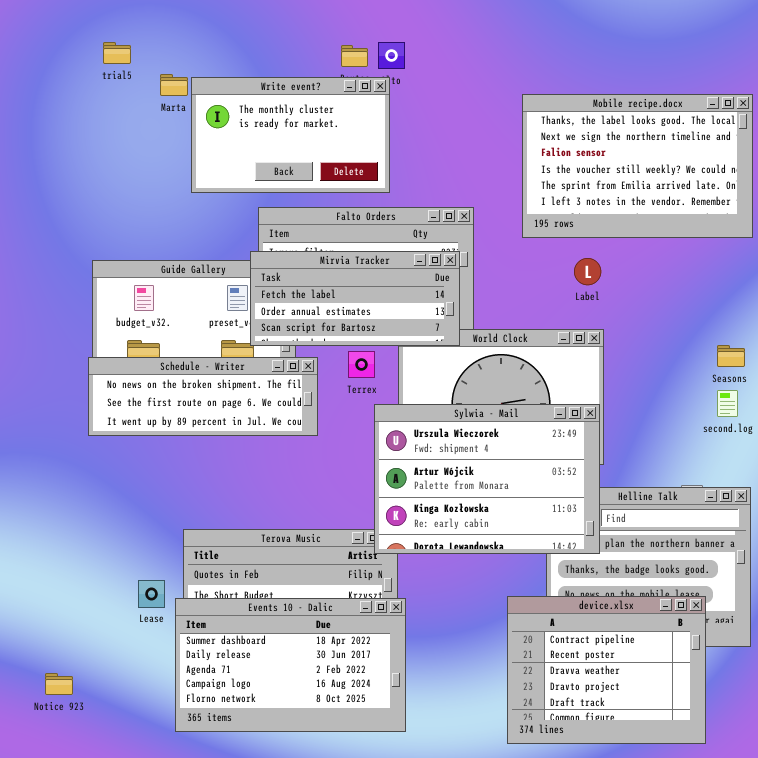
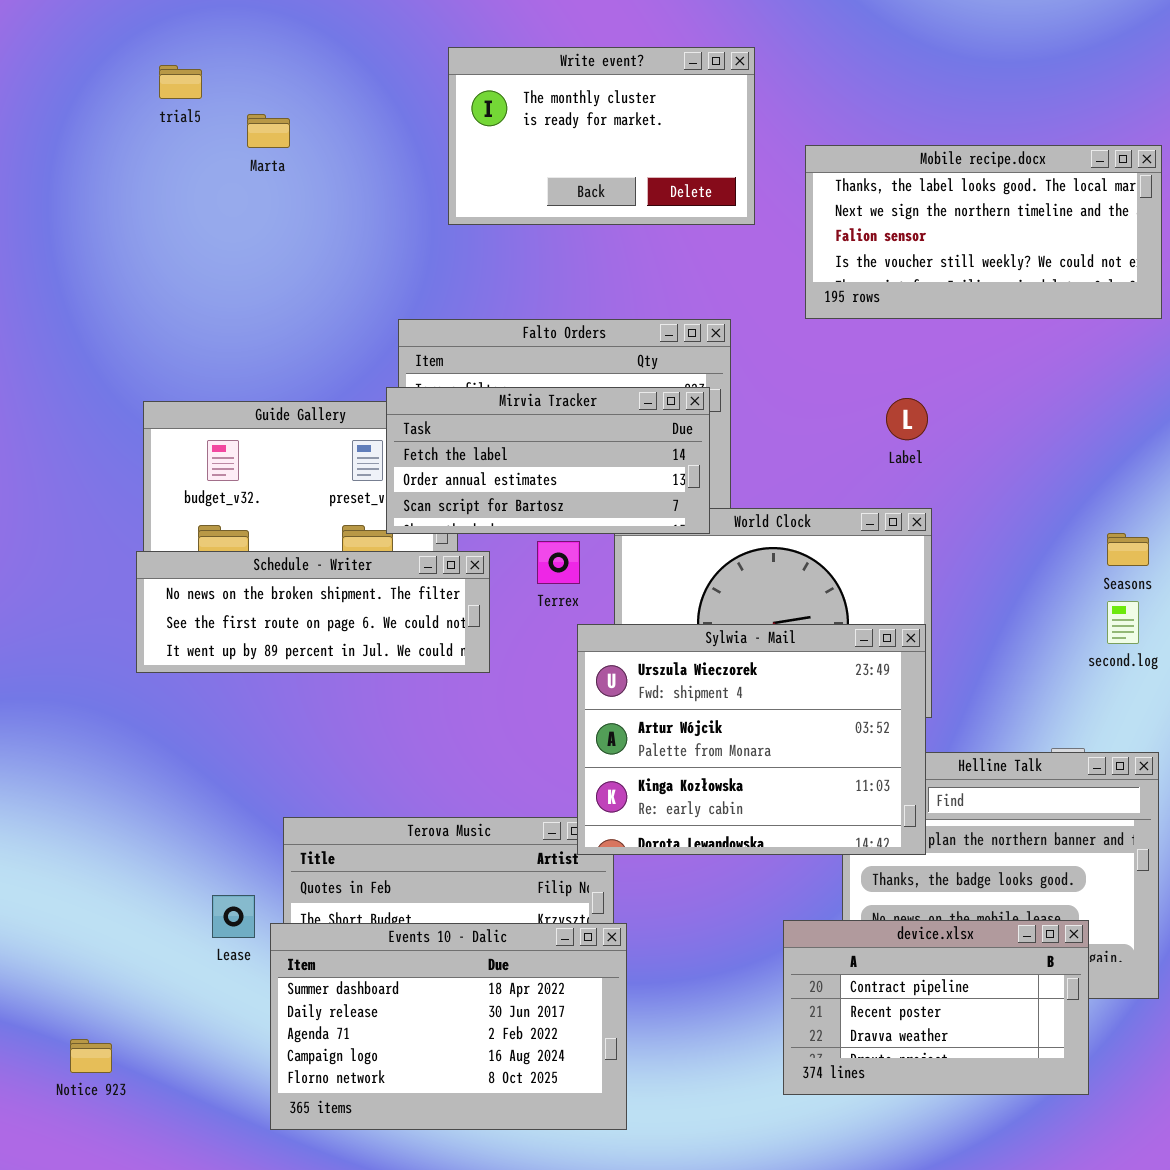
Write event?: [191,77,390,193] -> [448,47,755,225], moved
Mobile recipe.docx: [522,94,753,238] -> [805,145,1162,319], resized
device.xlsx: [507,596,706,744] -> [783,920,1089,1095], resized

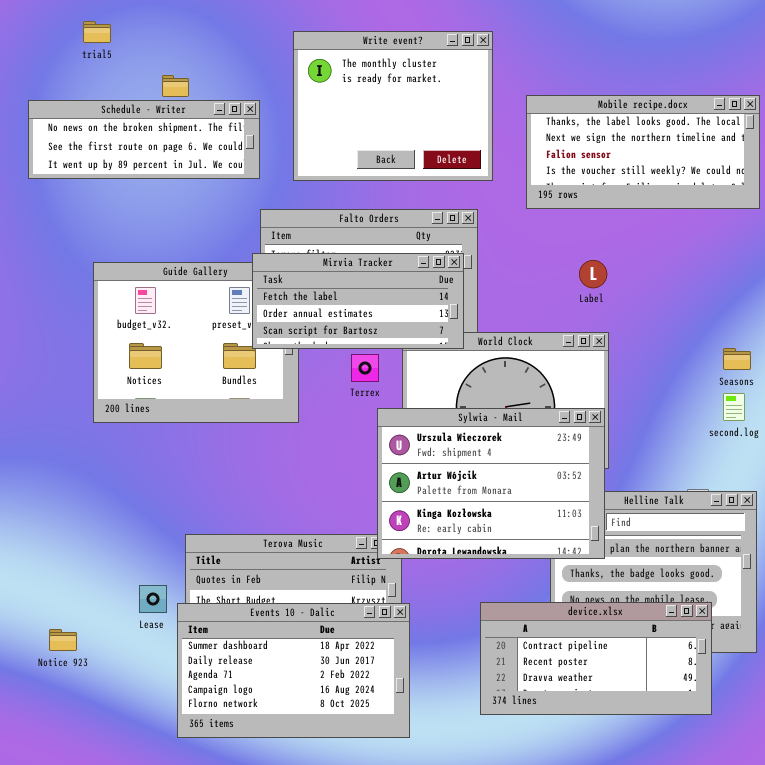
Write event?: [448,47,755,225] -> [293,31,493,181], resized
trial5: [159,65,202,99] -> [83,21,111,43], moved
Schedule - Writer: [136,551,490,673] -> [28,100,260,179], moved
device.xlsx: [783,920,1089,1095] -> [480,602,712,715], resized
Notice 923: [70,1039,112,1073] -> [49,629,77,651], moved

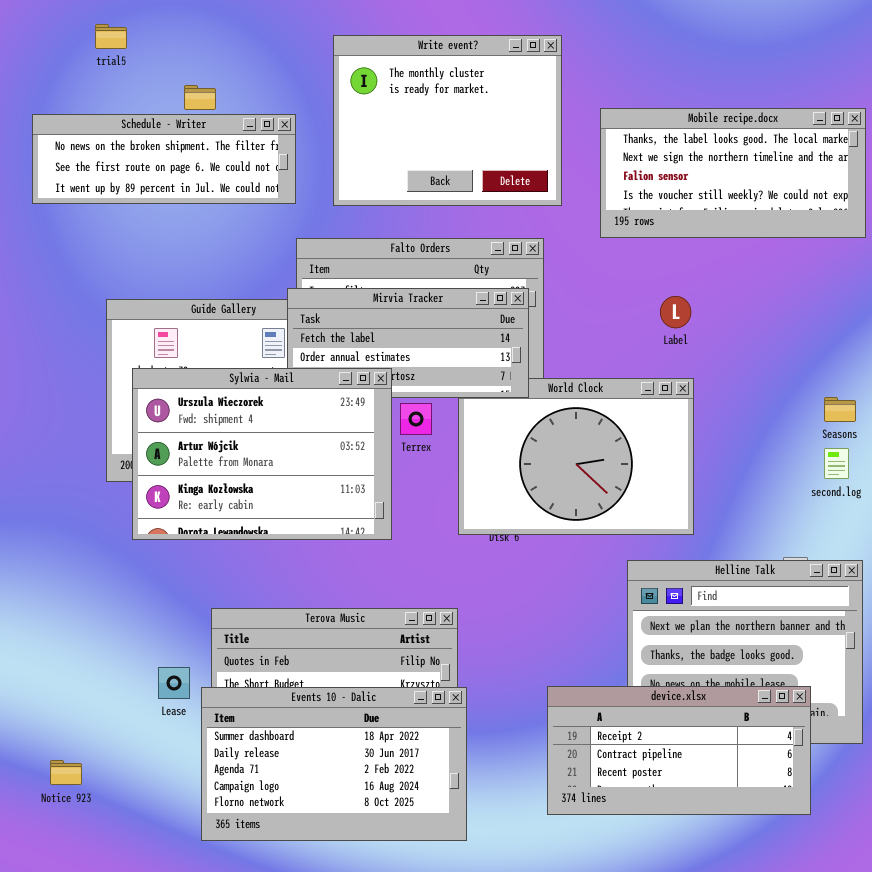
Sylwia - Mail: [377,408,605,559] -> [132,368,392,540], moved
device.xlsx: [480,602,712,715] -> [547,686,811,815], scrolled up 1 row
Notice 923: [49,629,77,651] -> [50,760,82,785], moved

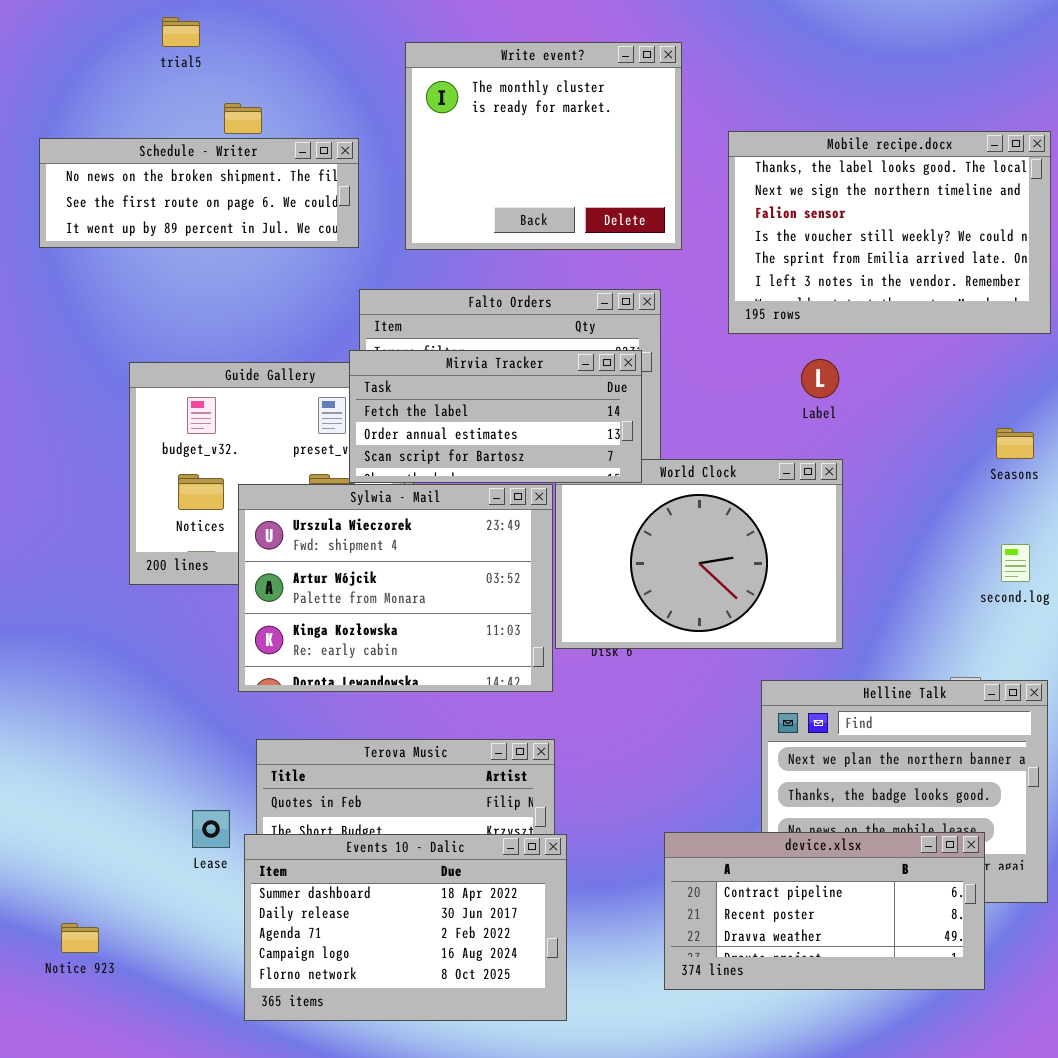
trial5: [95,24,127,49] -> [162,17,200,47], moved
Mobile recipe.docx: [600,108,866,238] -> [728,131,1051,334], resized
Sylwia - Mail: [132,368,392,540] -> [238,484,553,692], moved
Seasons: [824,397,856,422] -> [996,428,1034,459], moved
device.xlsx: [547,686,811,815] -> [664,832,985,990], scrolled down 1 row

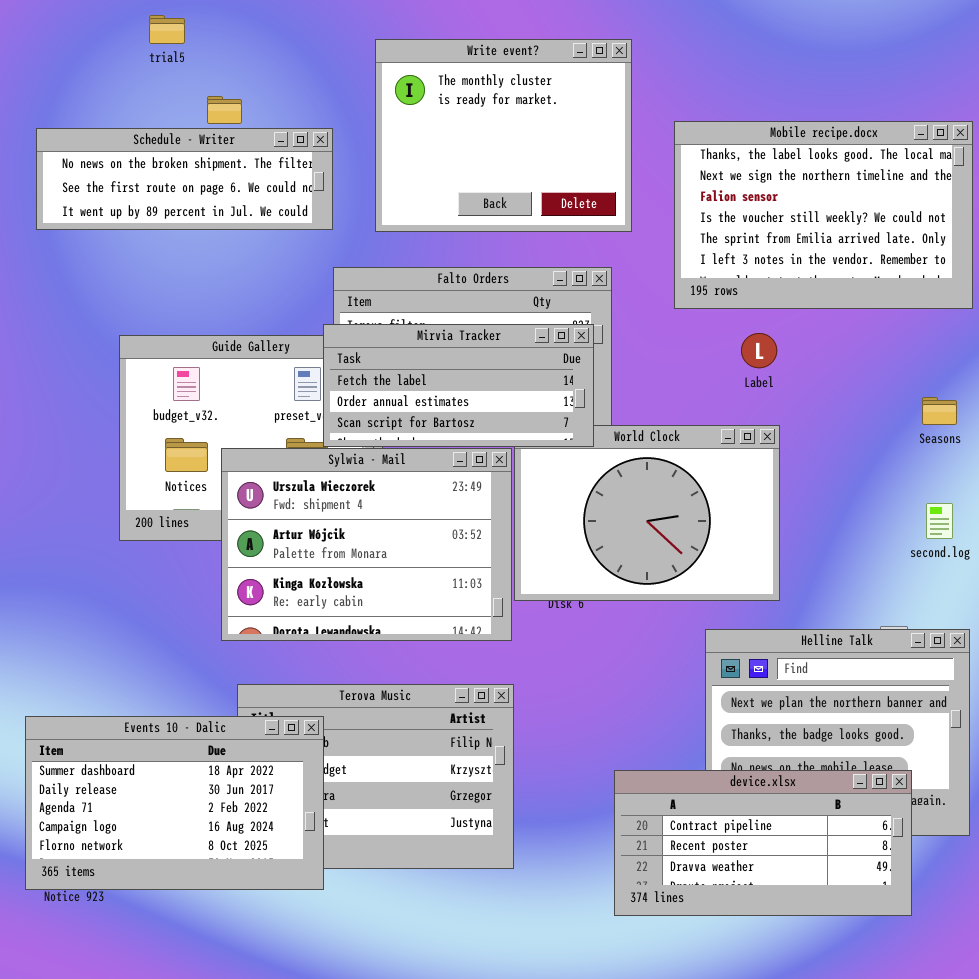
Events 10 - Dalic: [244,834,567,1021] -> [25,716,324,890], moved

